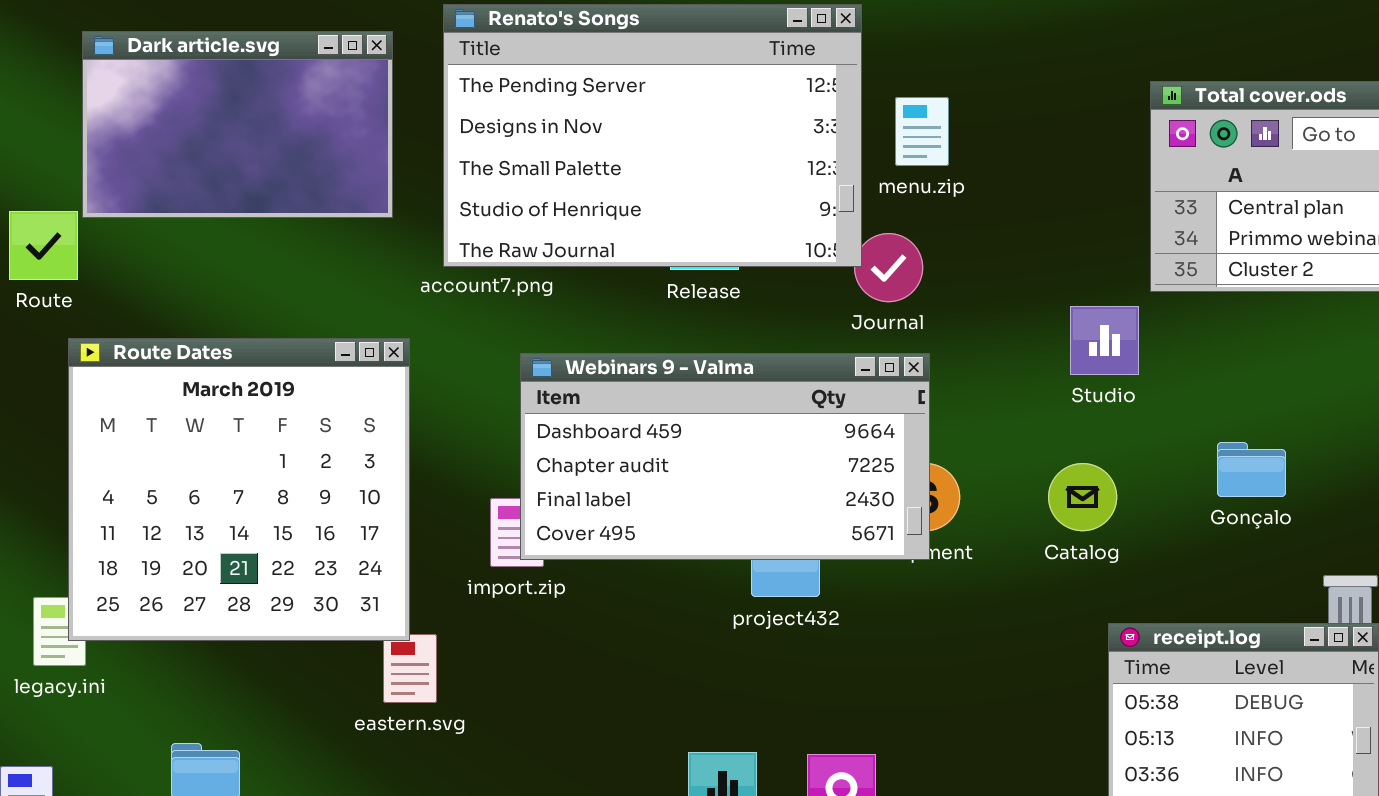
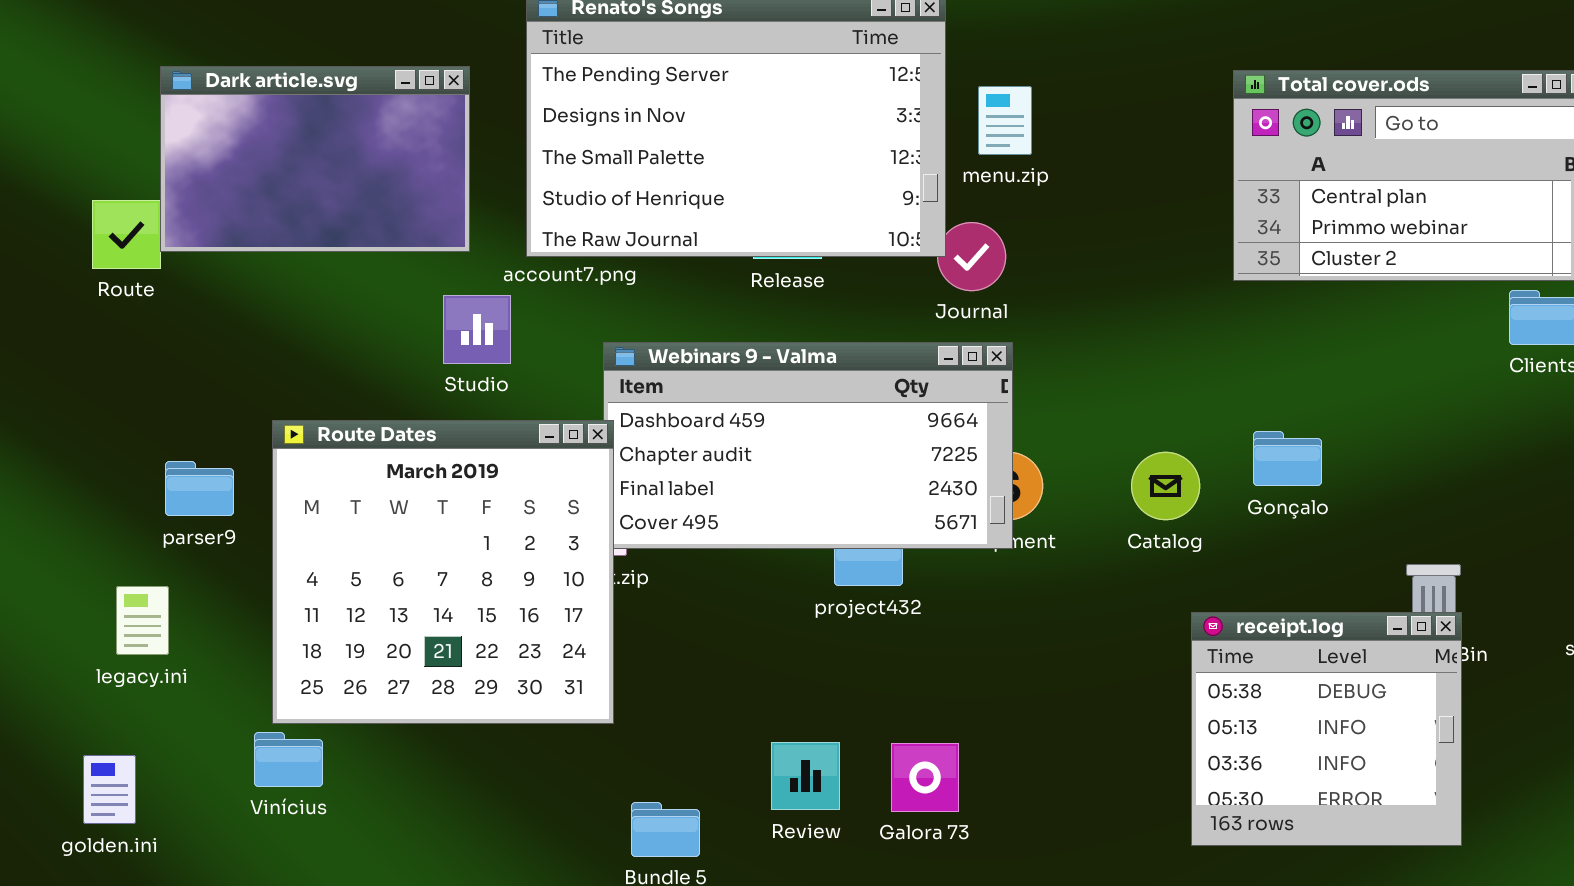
Dark article.svg: [82,31,393,218] -> [160,66,470,252], moved
Studio: [1070,306,1139,375] -> [443,295,511,364], moved
Route Dates: [68,338,410,641] -> [272,420,614,724], moved
Gonçalo: [1217,442,1286,497] -> [1253,431,1322,486], moved

